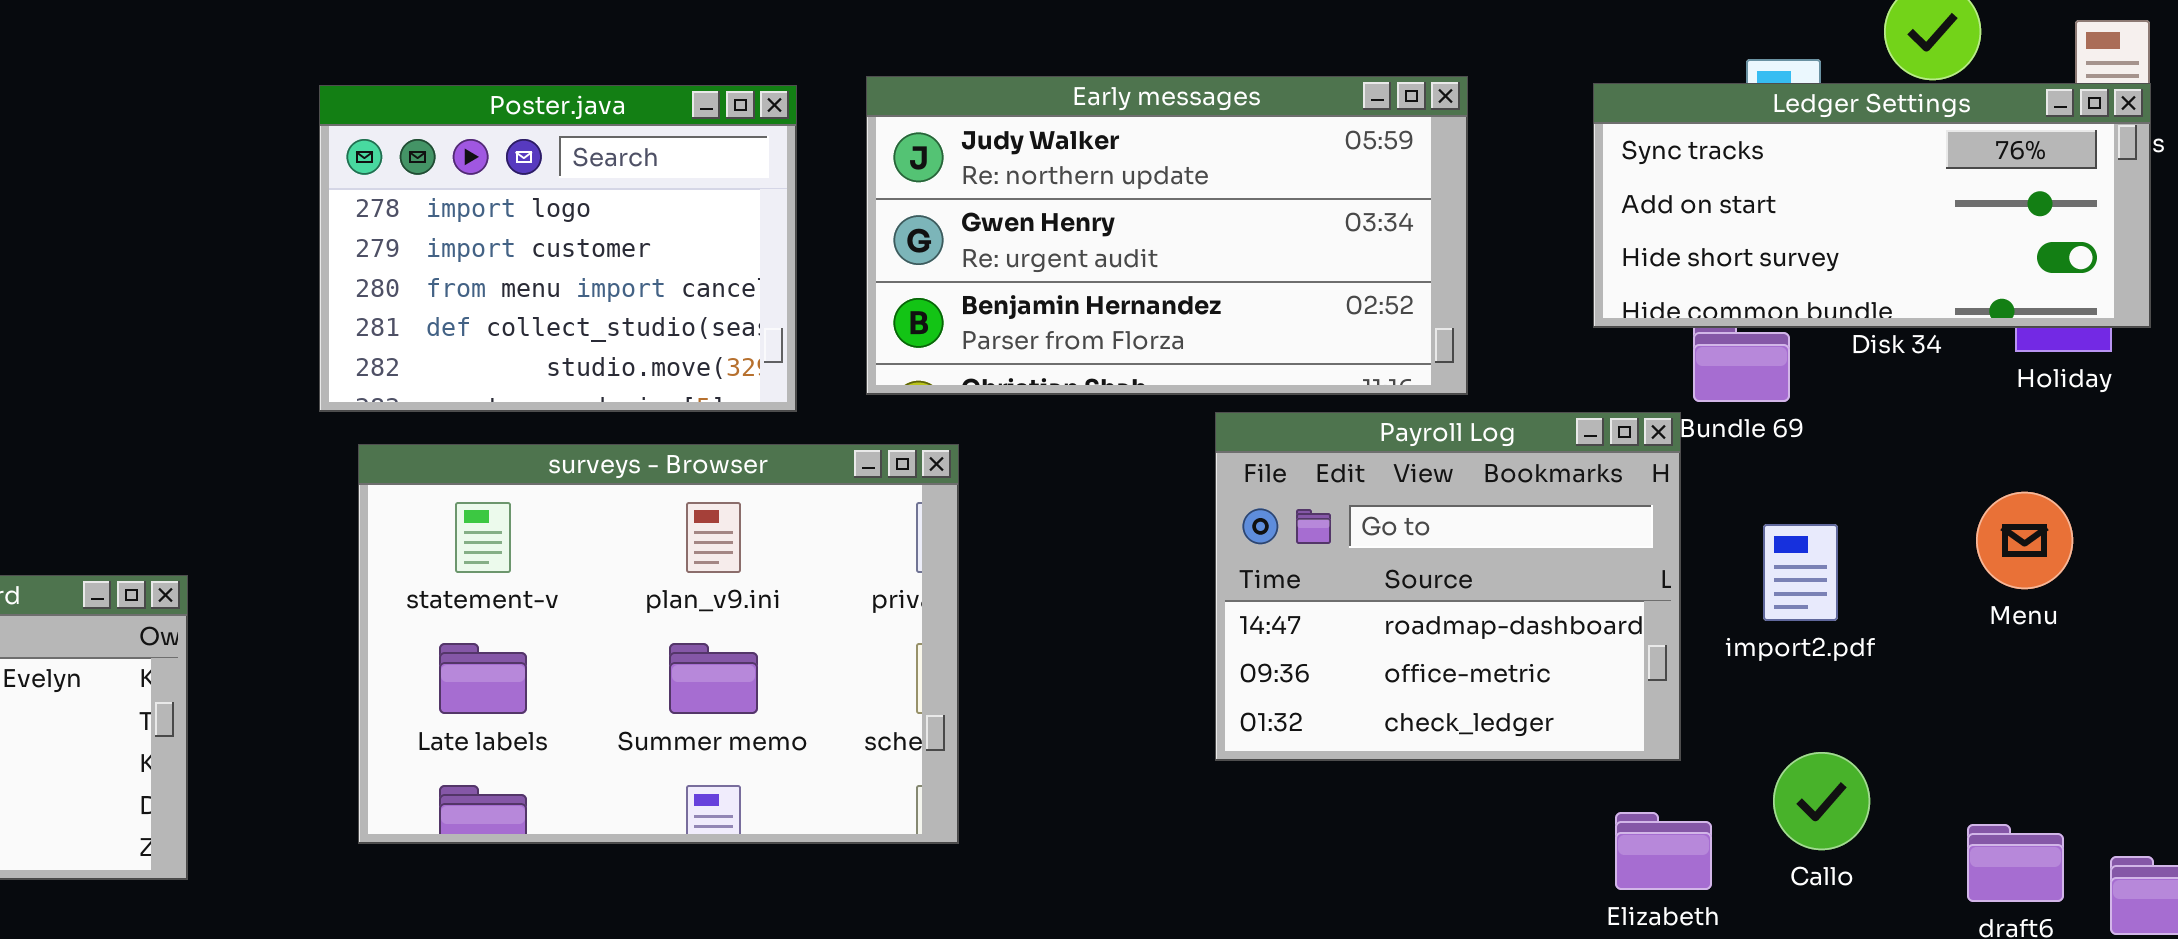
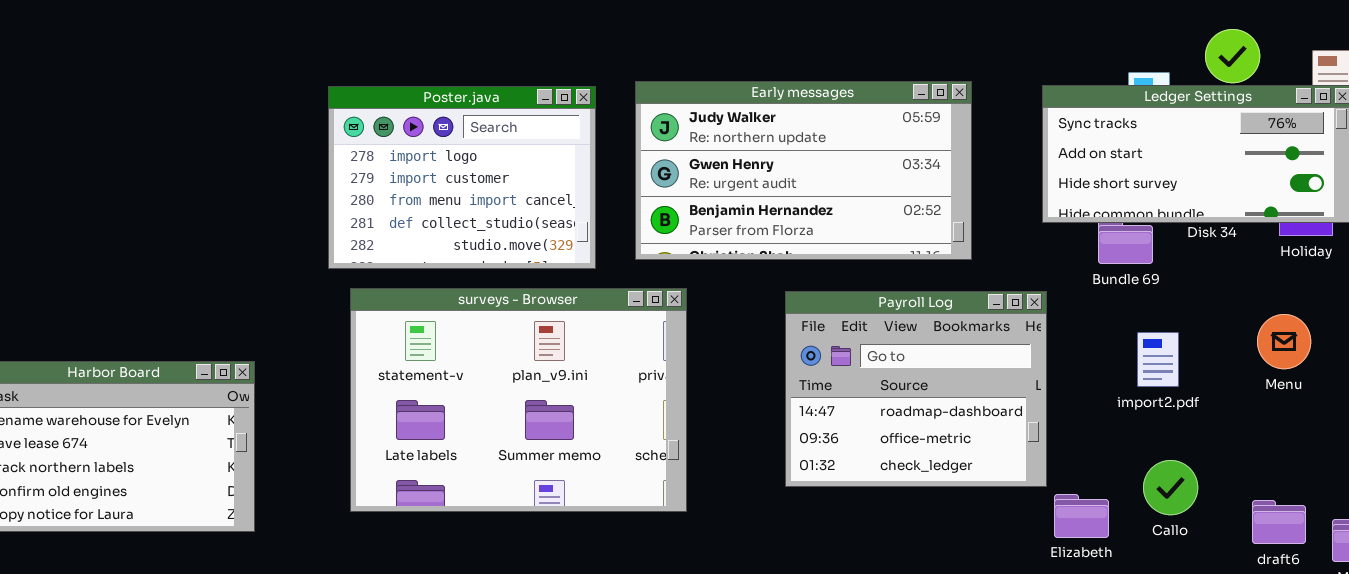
Payroll Log: [1215,412,1681,761] -> [785,291,1047,487], moved

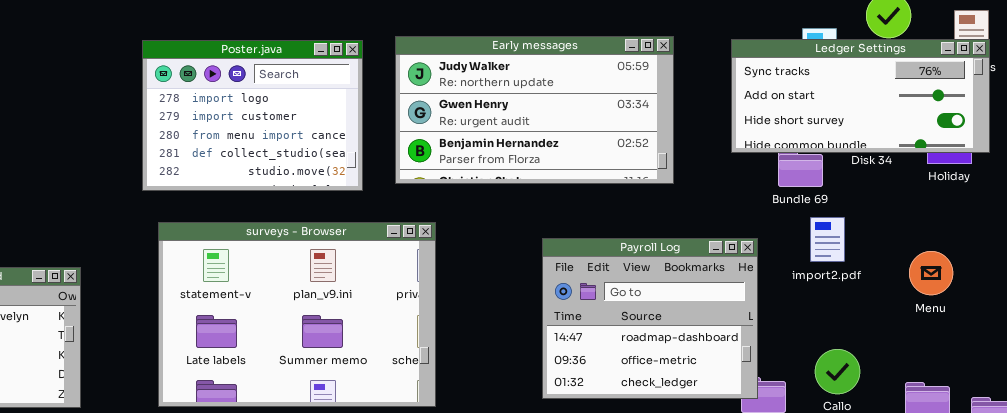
surveys - Browser: [350,288,687,512] -> [158,222,436,407], moved
Payroll Log: [785,291,1047,487] -> [542,238,758,399], moved
Menu: [1257,314,1311,369] -> [909,251,953,295], moved
import2.pdf: [1137,332,1179,387] -> [810,217,845,262], moved

